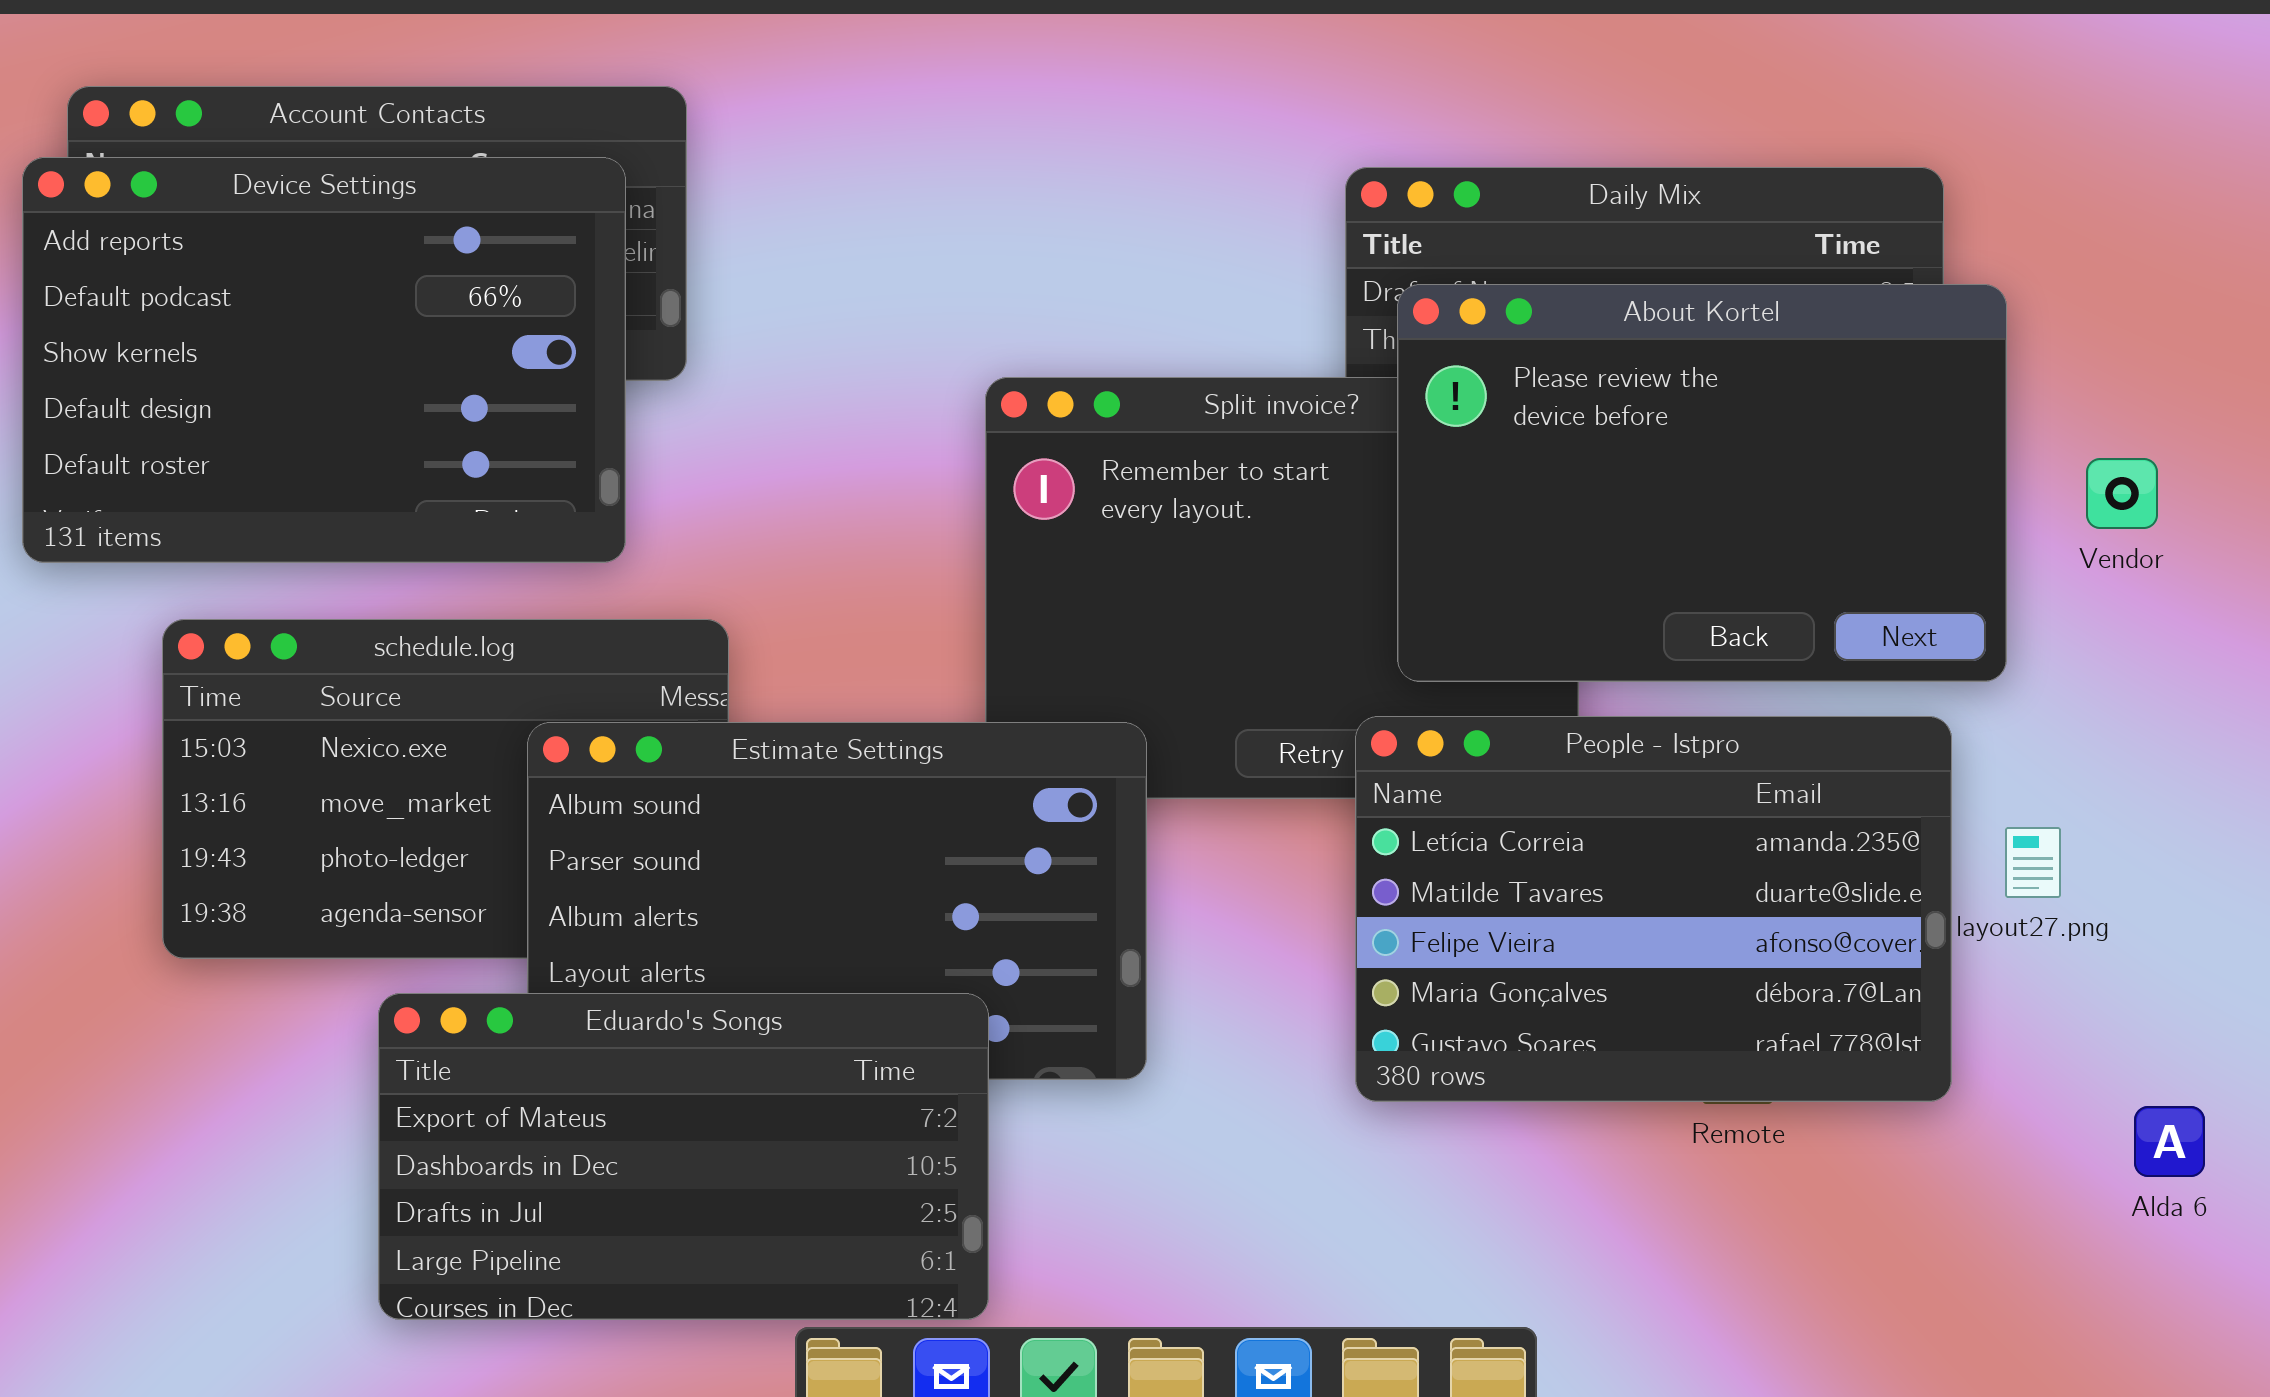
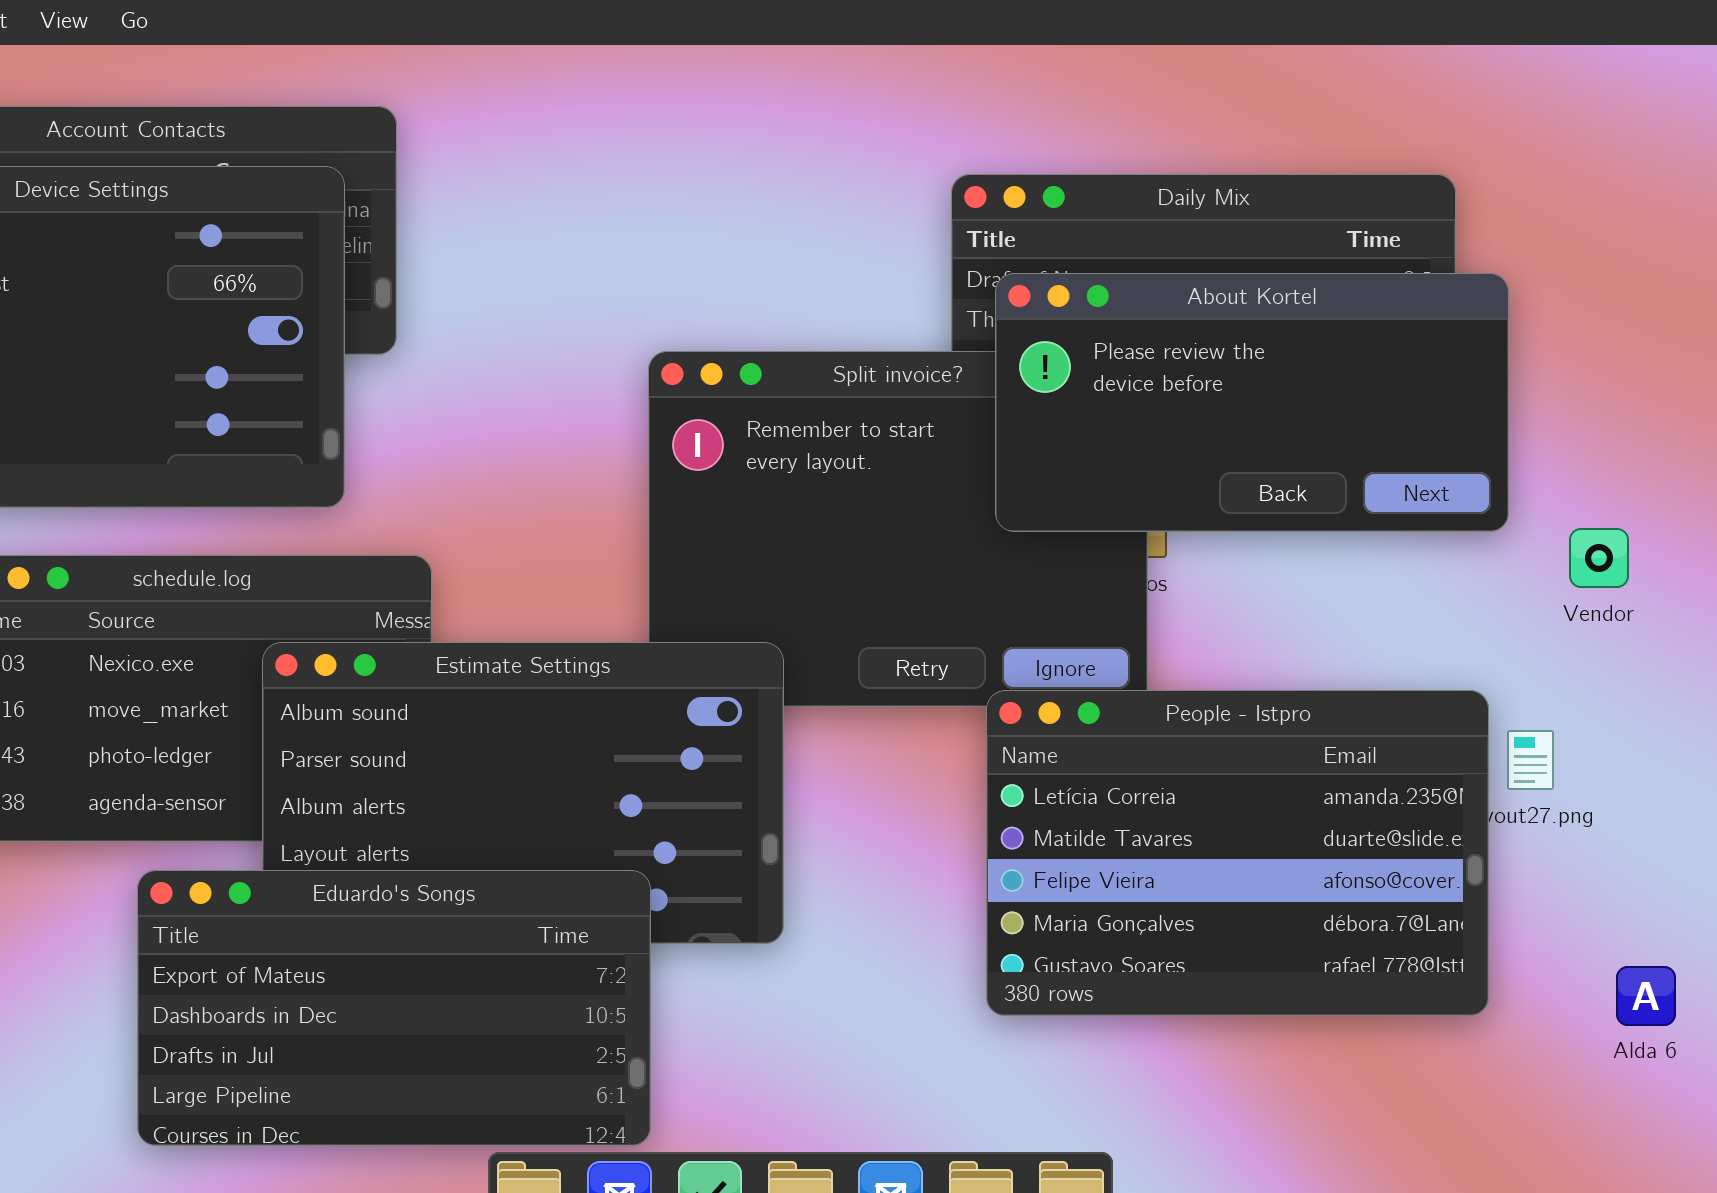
About Kortel: [1397,284,2007,682] -> [995,273,1509,532], resized
Vendor: [2086,458,2158,529] -> [1569,528,1629,588], moved
People - Istpro: [1355,716,1952,1102] -> [986,690,1489,1016], moved

